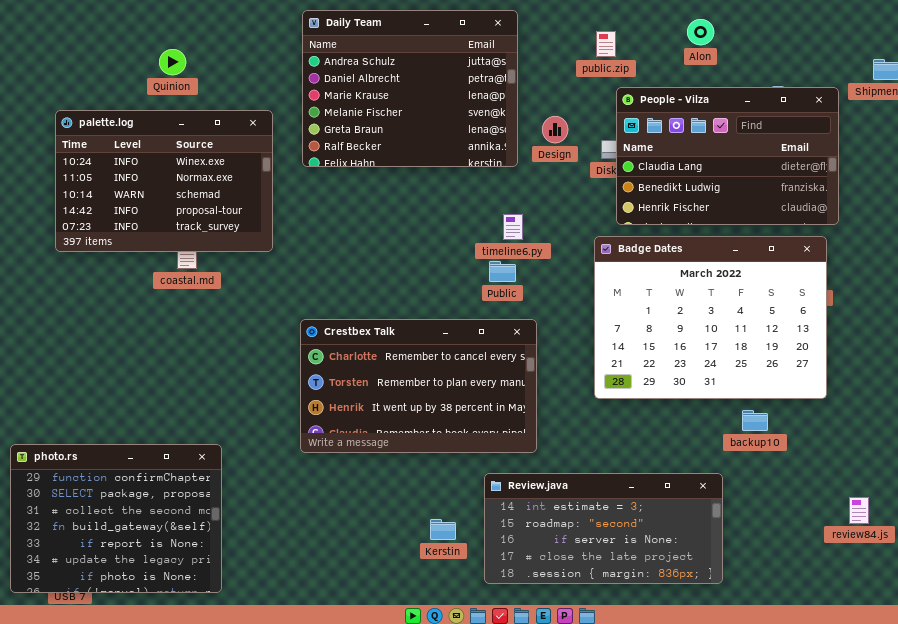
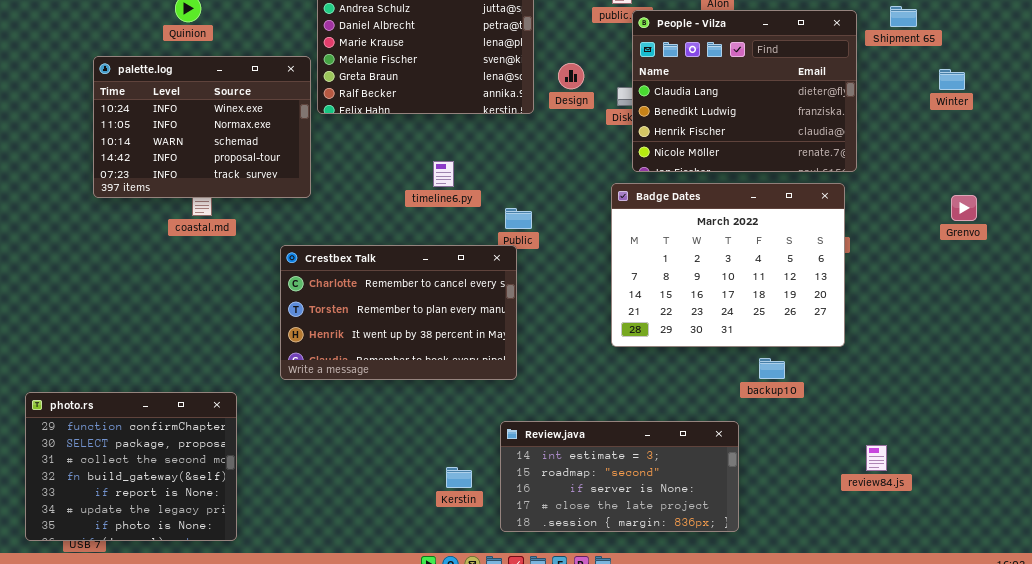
People - Vilza: [616,87,839,225] -> [632,10,857,172], resized
palette.log: [55,110,273,252] -> [93,56,311,198], moved
timeline6.py: [503,214,523,240] -> [433,161,454,187], moved
Crestbex Talk: [300,319,537,453] -> [280,245,517,380], moved

